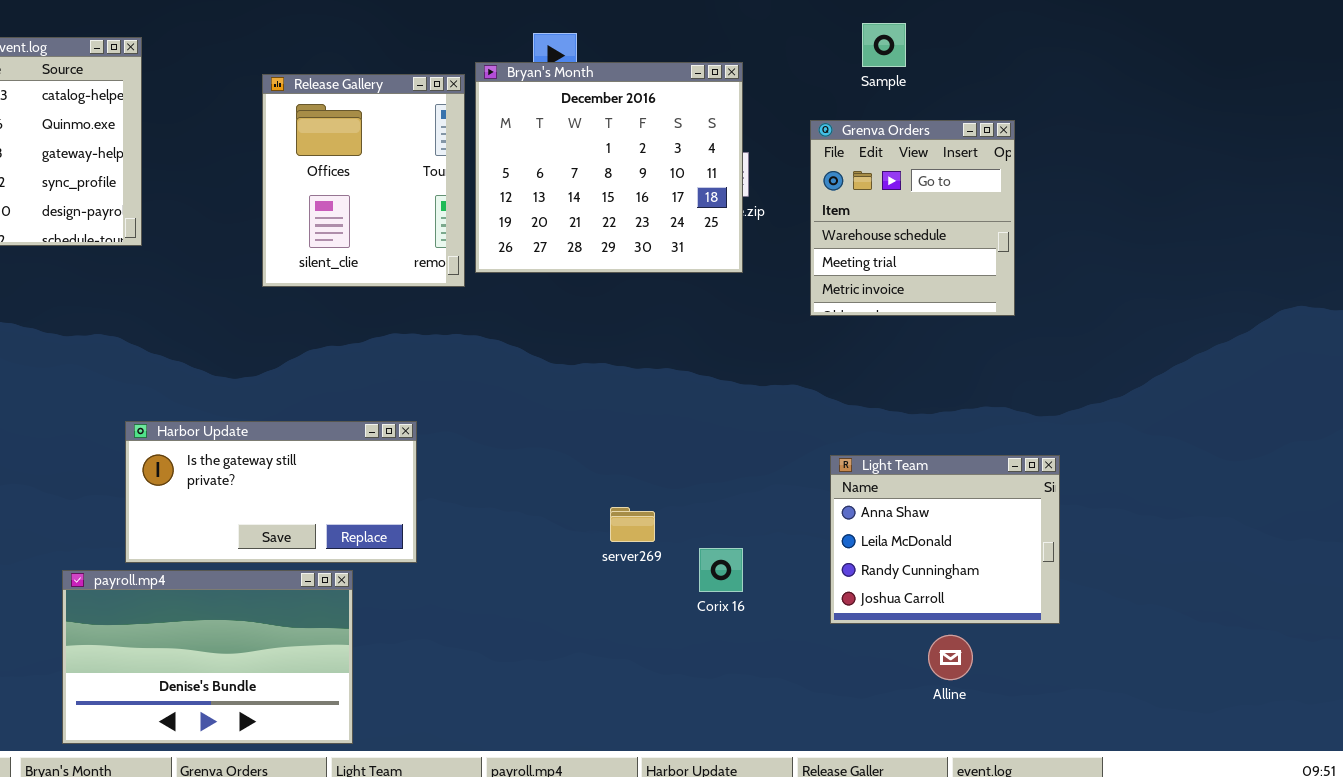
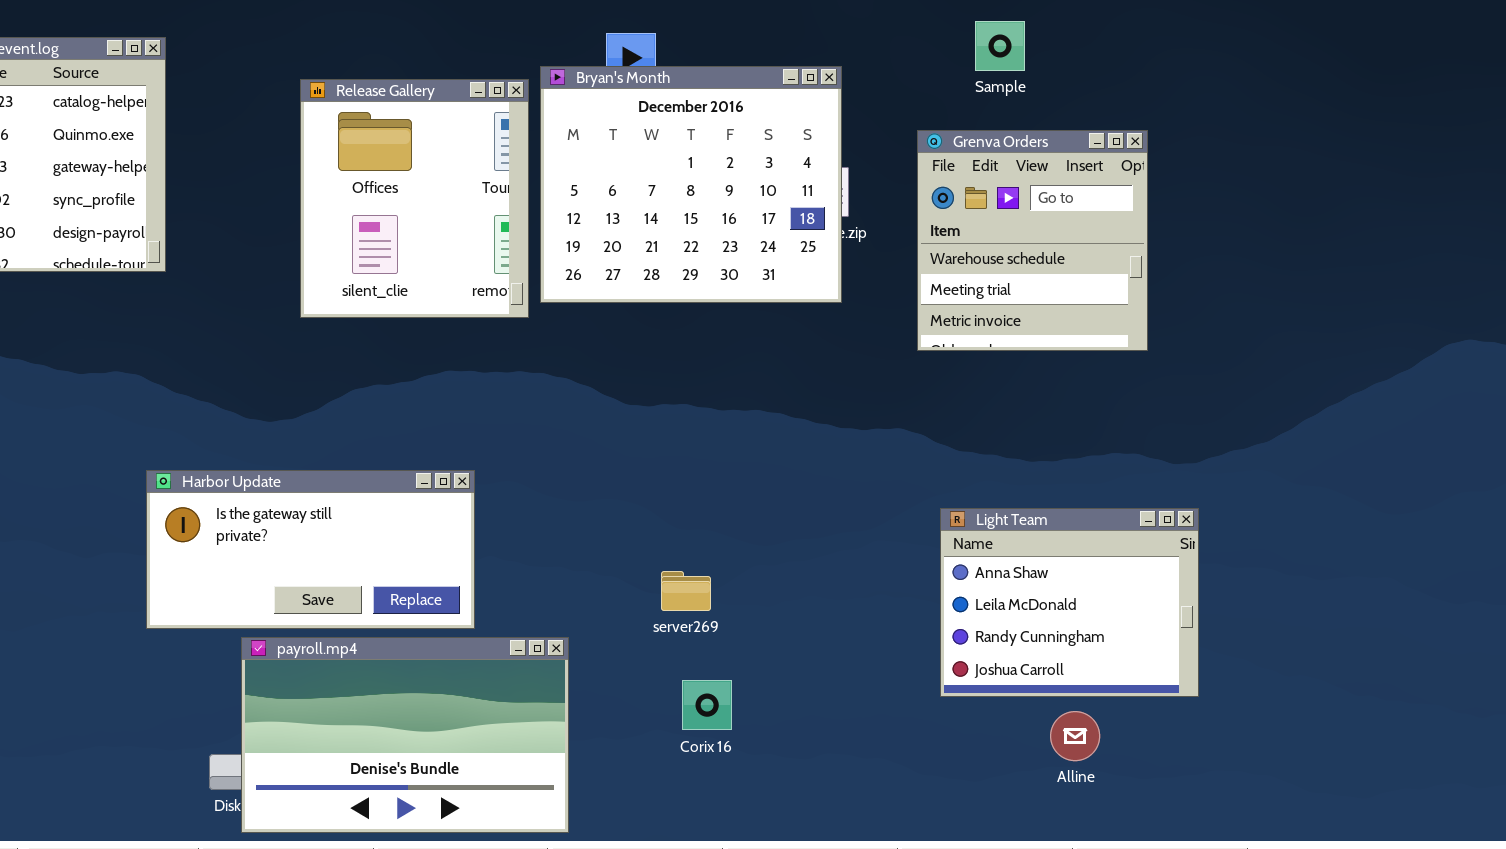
server269: [610,507,655,542] -> [661,571,711,611], moved
Corix 16: [699,548,743,592] -> [682,680,732,730], moved
payroll.mp4: [62,570,353,744] -> [241,637,569,833], moved

